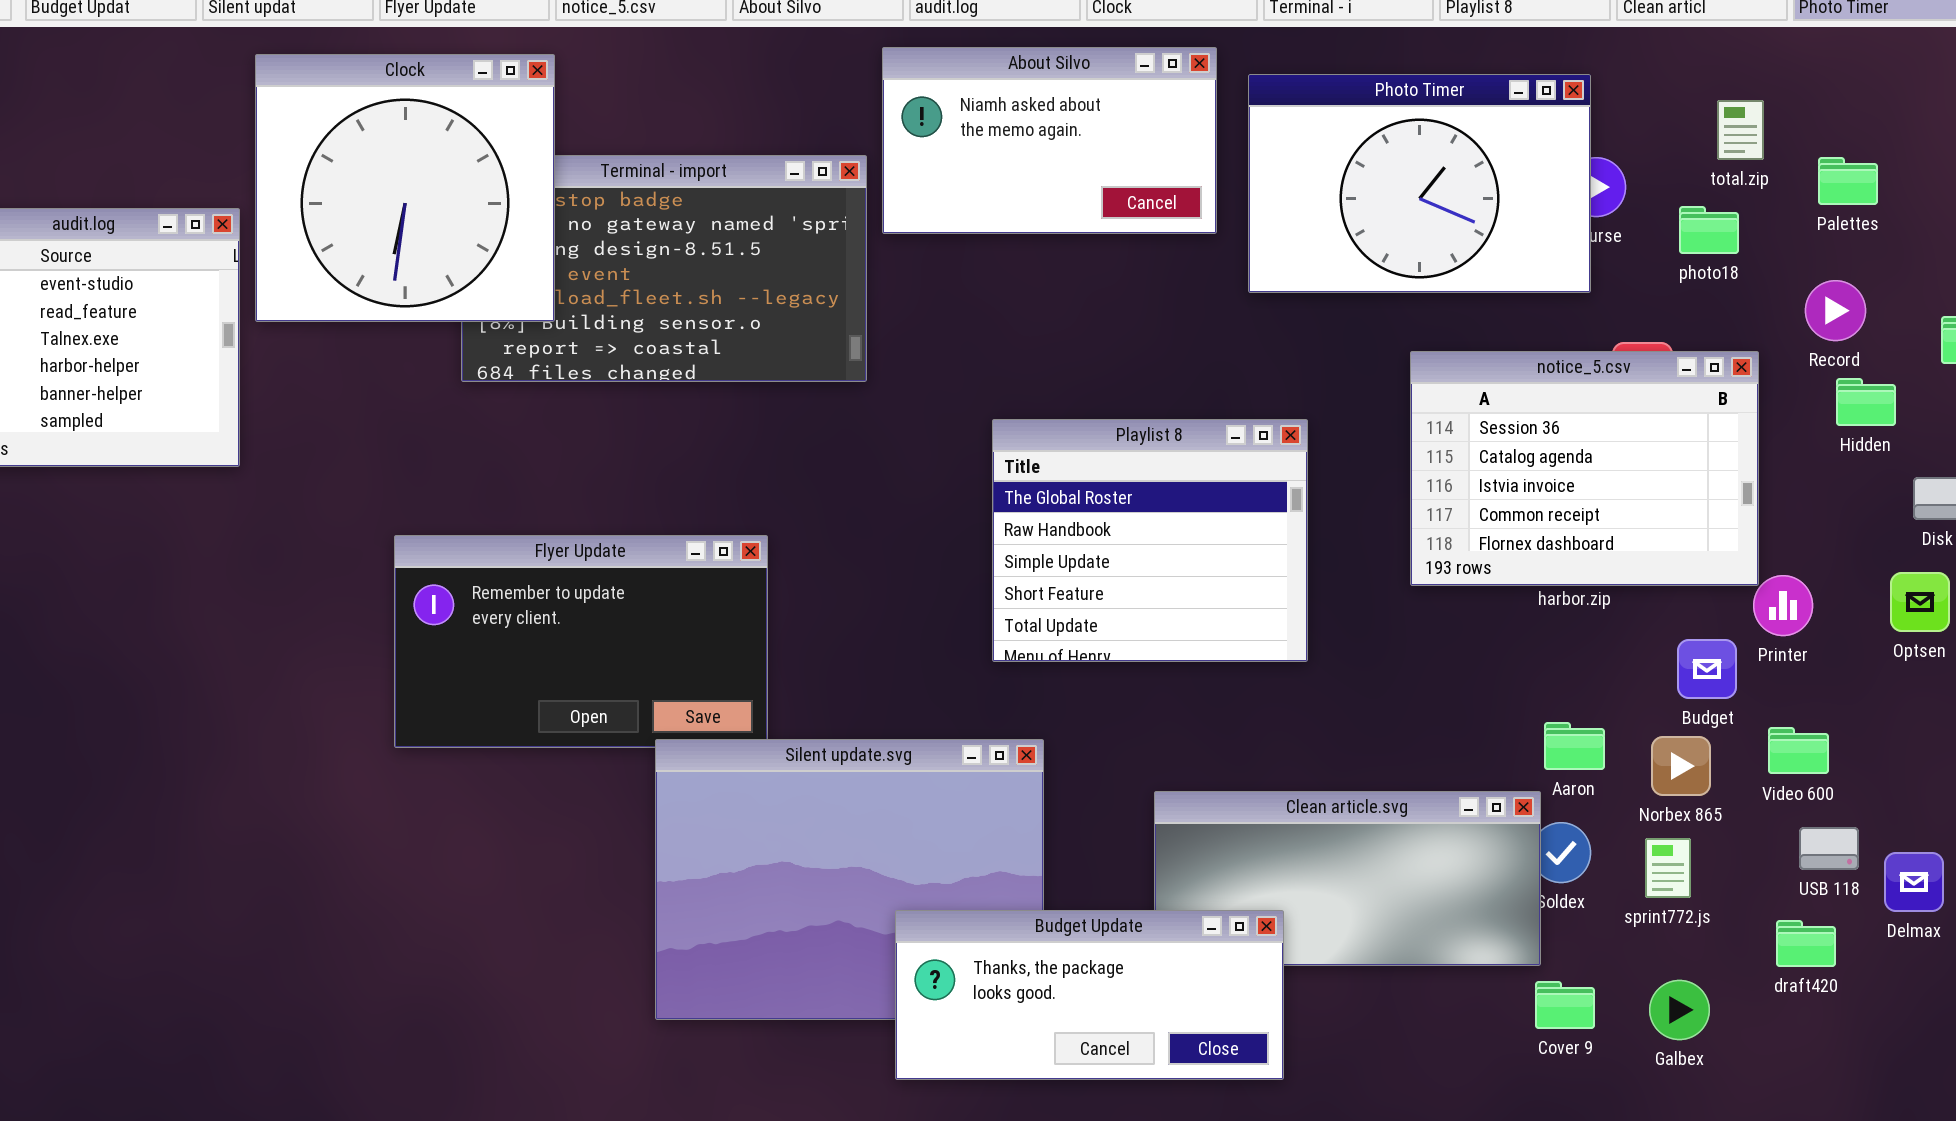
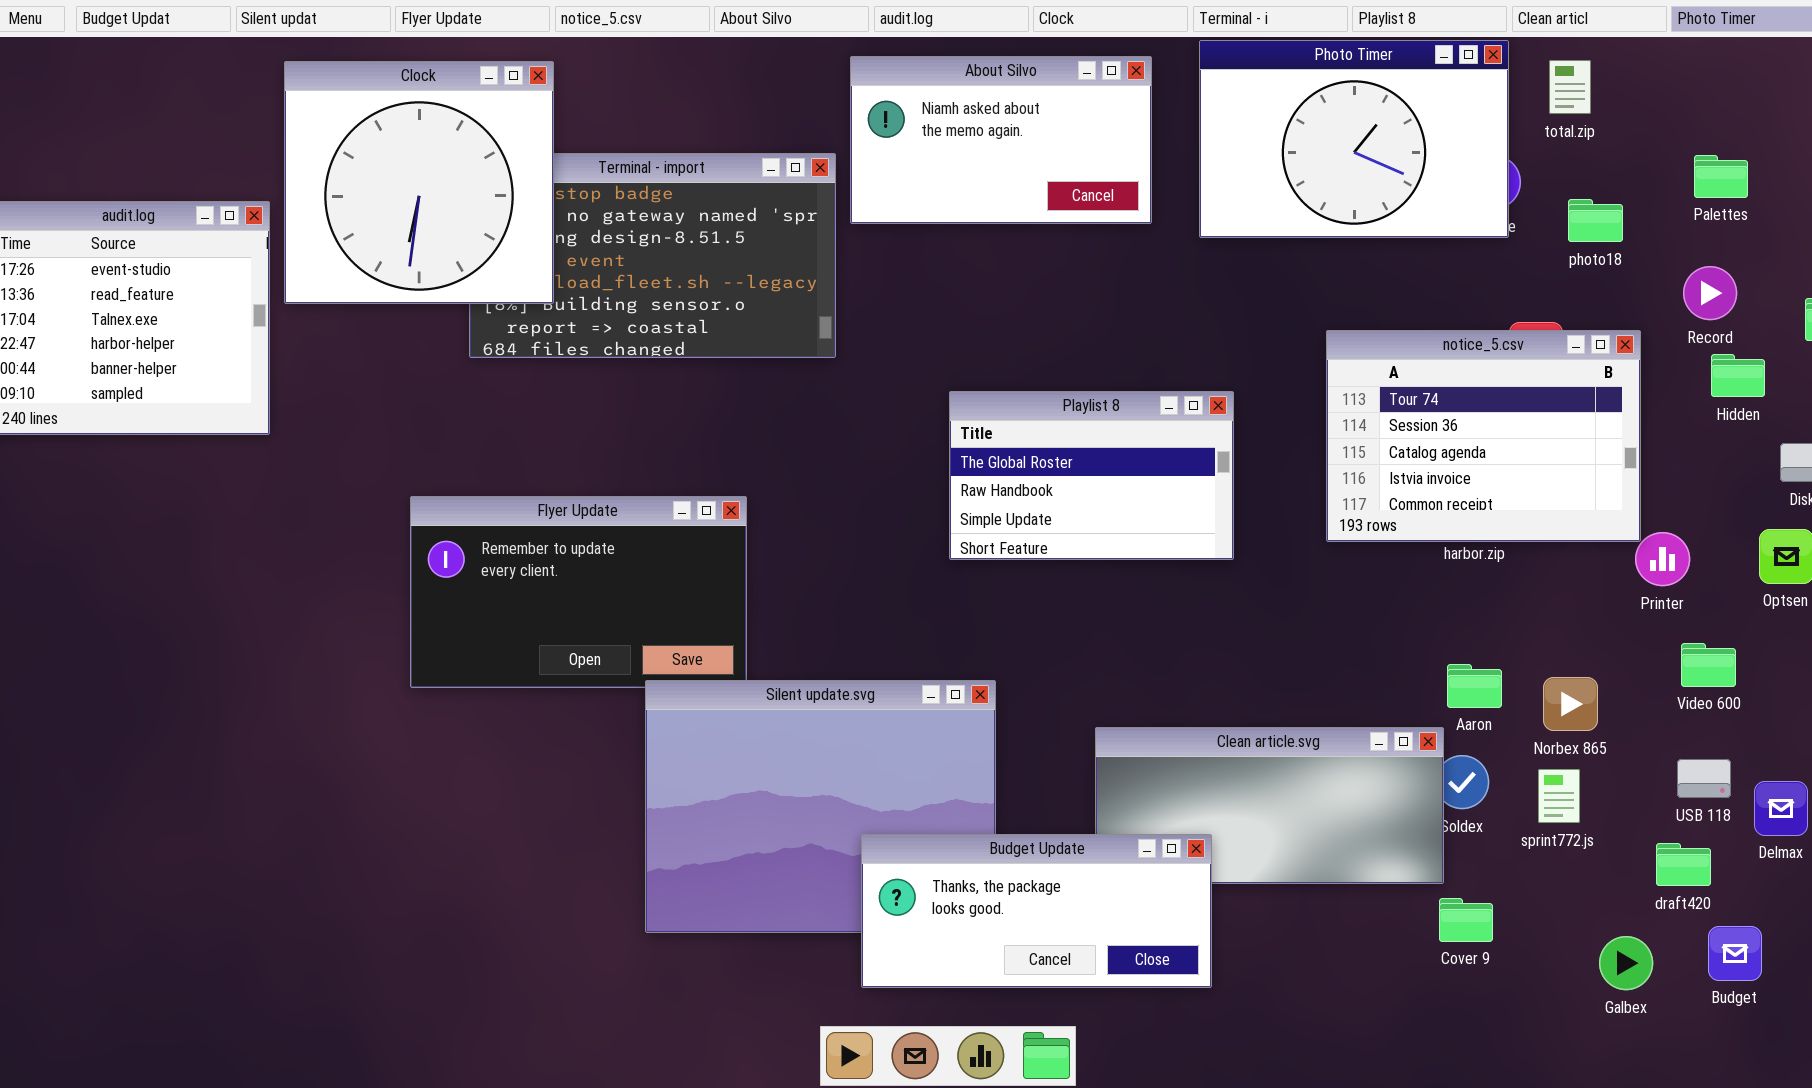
Photo Timer: [1248,74,1591,293] -> [1199,40,1509,238], moved
total.zip: [1717,100,1764,160] -> [1549,60,1591,114], moved
notice_5.csv: [1410,351,1759,586] -> [1326,330,1641,542], scrolled up 1 row
Playlist 8: [992,419,1308,662] -> [949,391,1234,560], resized
Budget: [1677,639,1737,699] -> [1708,926,1762,981], moved
Video 600: [1768,727,1829,774] -> [1681,643,1736,687], moved
Galbex: [1649,980,1710,1040] -> [1599,936,1653,990], moved

